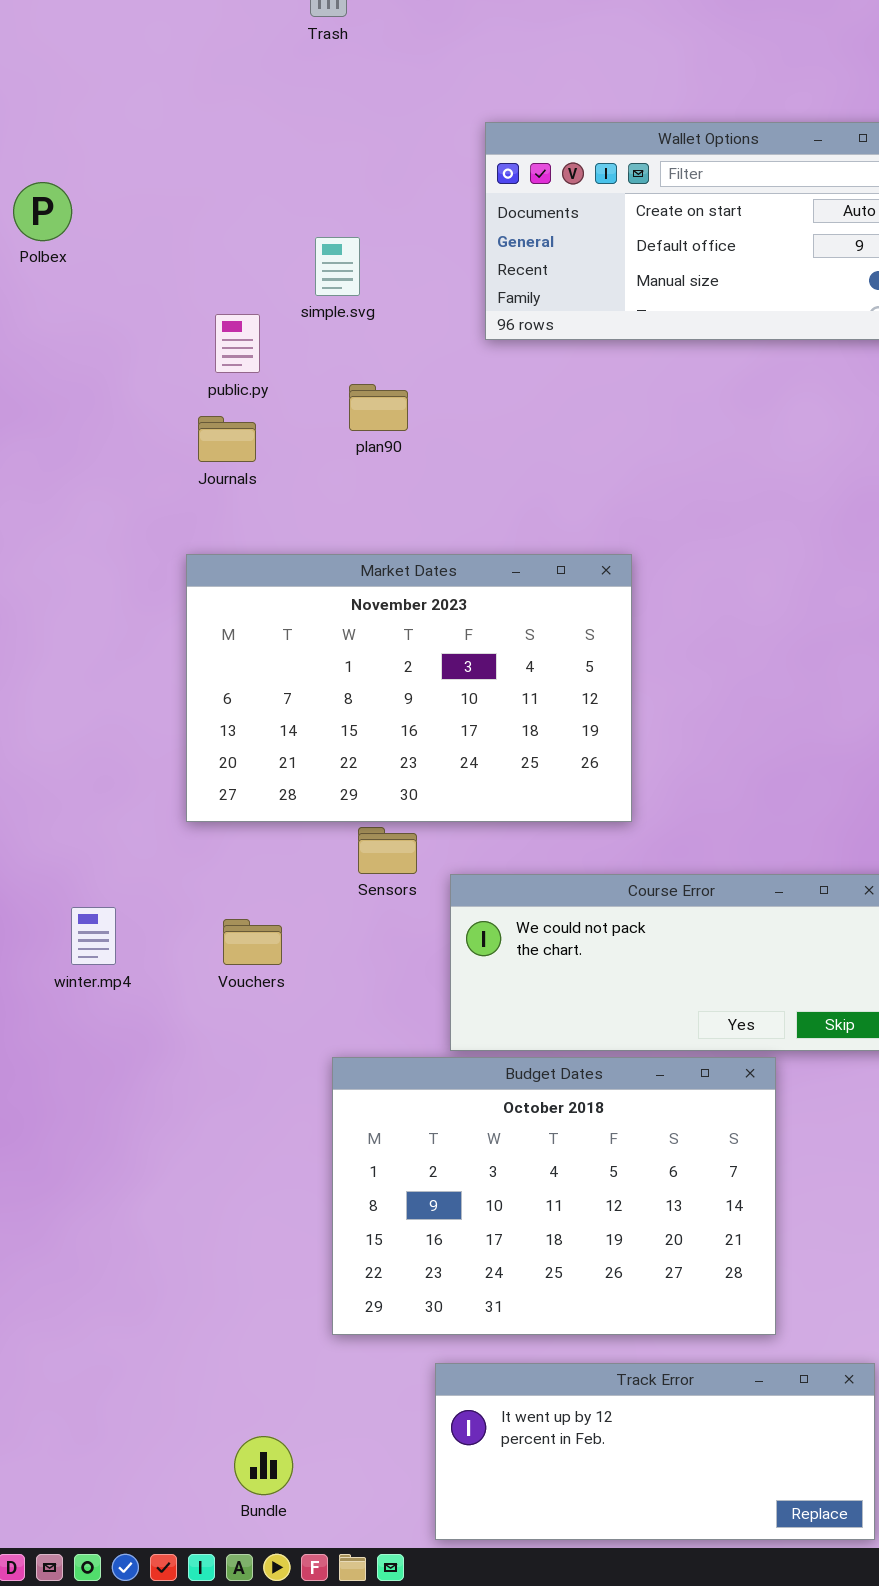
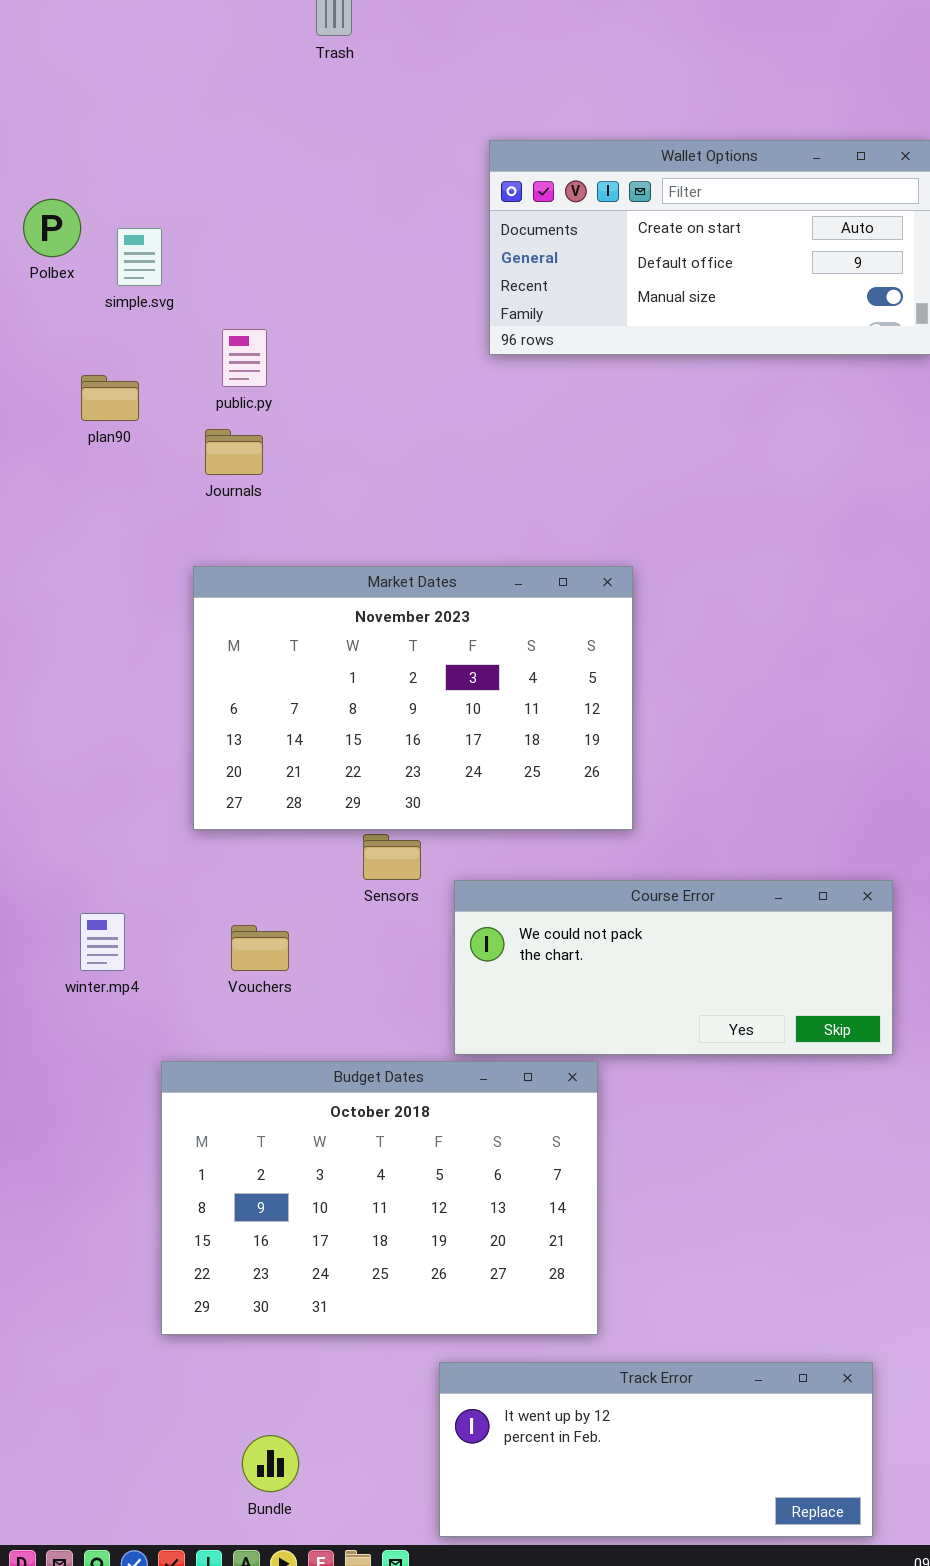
simple.svg: [315,237,360,296] -> [117,228,162,286], moved
plan90: [349,384,408,431] -> [81,375,139,421], moved
Budget Dates: [332,1057,776,1335] -> [161,1061,598,1335], moved

